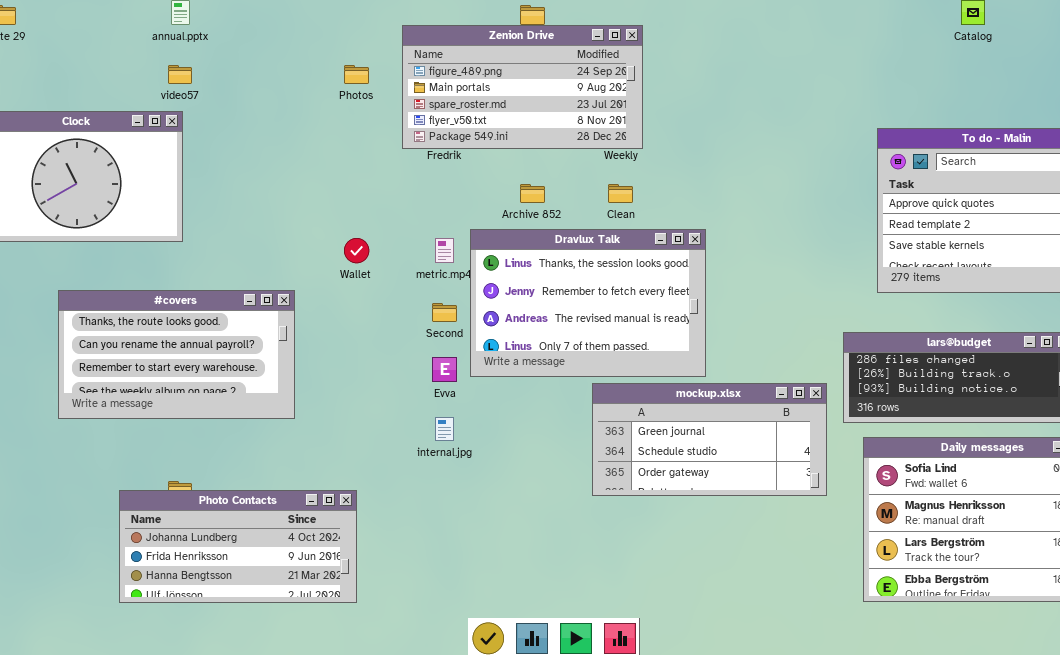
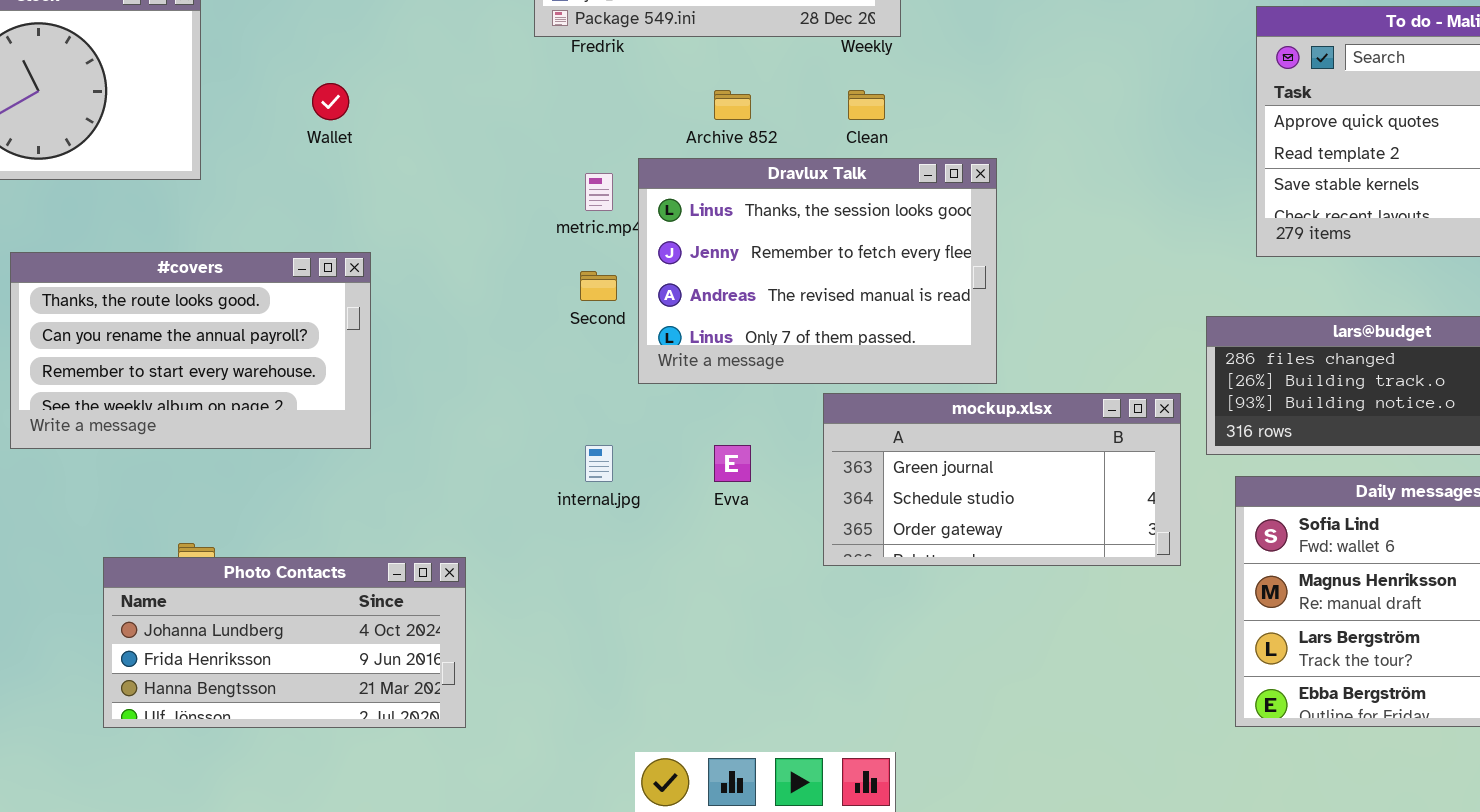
Wallet: [344,238,369,263] -> [312,83,349,120], moved
Evva: [432,357,457,382] -> [714,445,751,482], moved

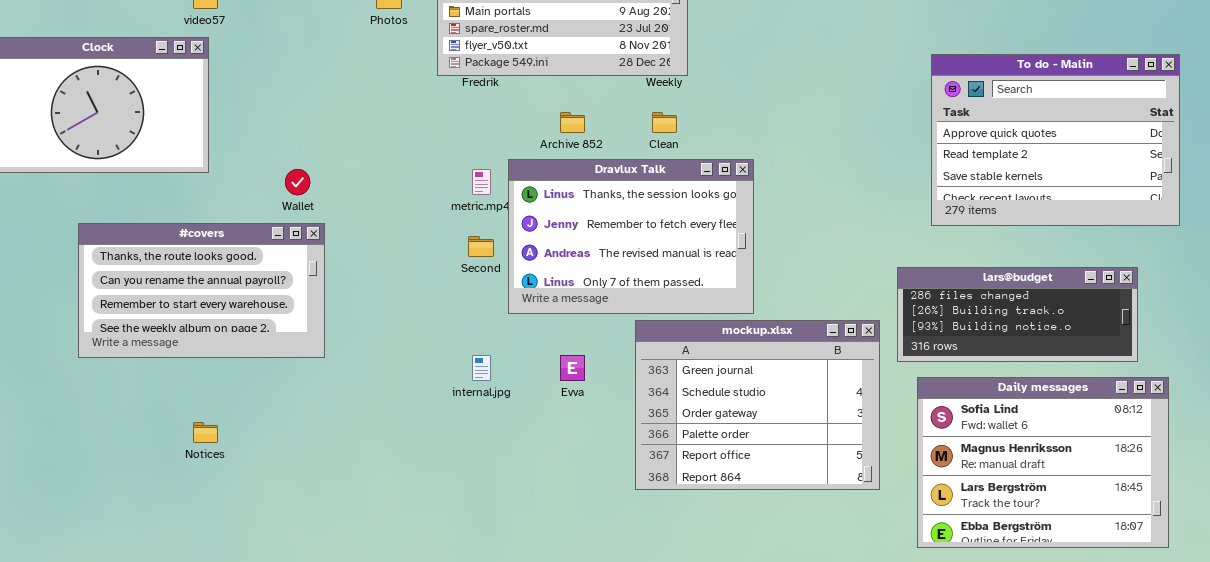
Wallet: [312,83,349,120] -> [285,169,310,195], moved
mockup.xlsx: [823,393,1181,566] -> [635,320,880,490], resized
Photo Contacts: [103,557,466,728] -> none, closed

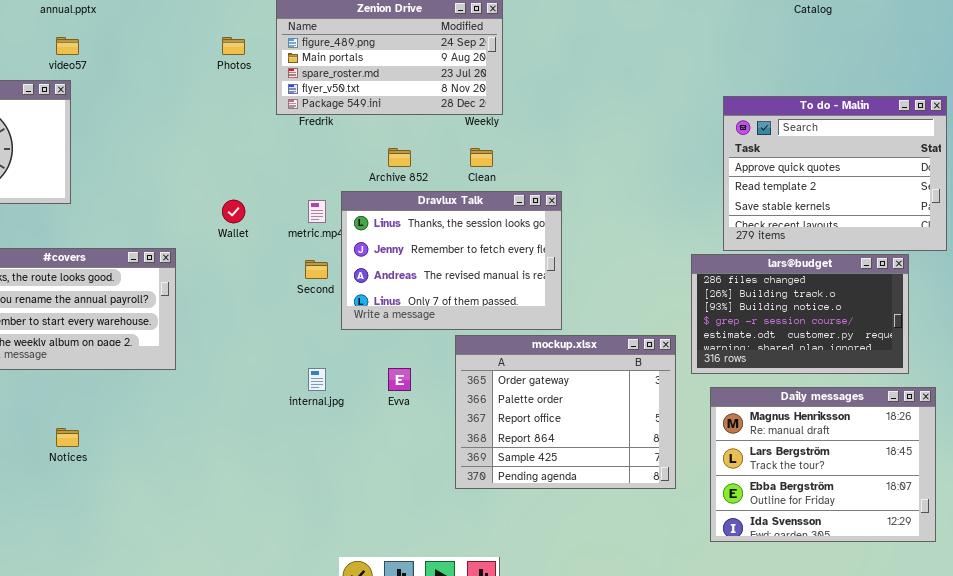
Wallet: [285,169,310,195] -> [222,200,245,223], moved
lars@budget: [897,267,1138,362] -> [691,254,909,374], resized
mockup.xlsx: [635,320,880,490] -> [455,335,676,489], scrolled down 2 rows
Daily messages: [917,377,1169,548] -> [710,387,936,542], scrolled down 1 row

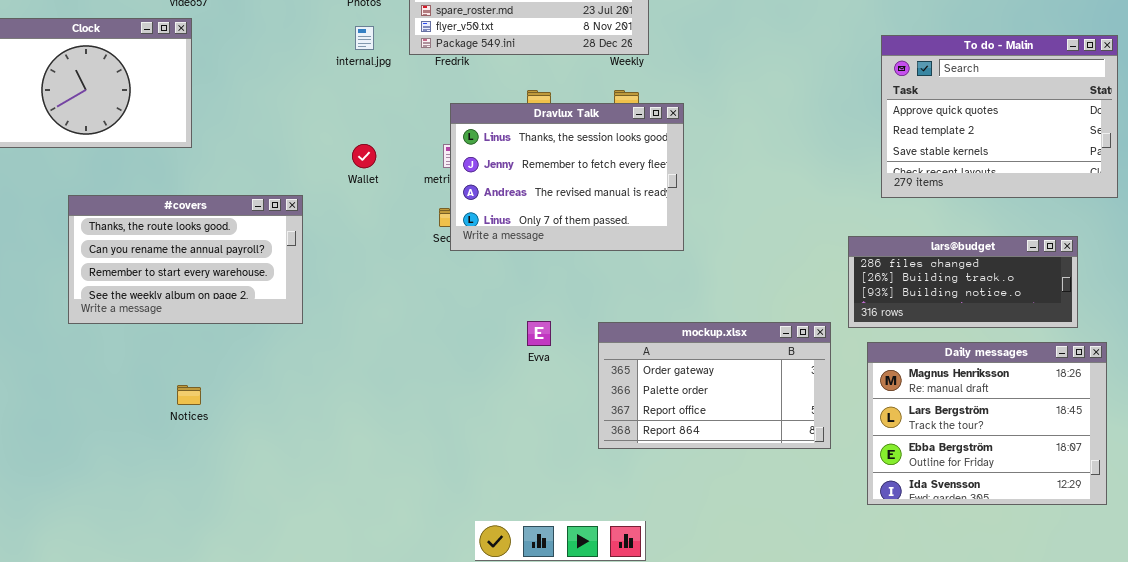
Dravlux Talk: [341,191,562,330] -> [450,103,684,251], moved
lars@budget: [691,254,909,374] -> [848,236,1078,328], resized
mockup.xlsx: [455,335,676,489] -> [598,322,831,449], resized
internal.jpg: [308,368,326,391] -> [355,26,374,50], moved

